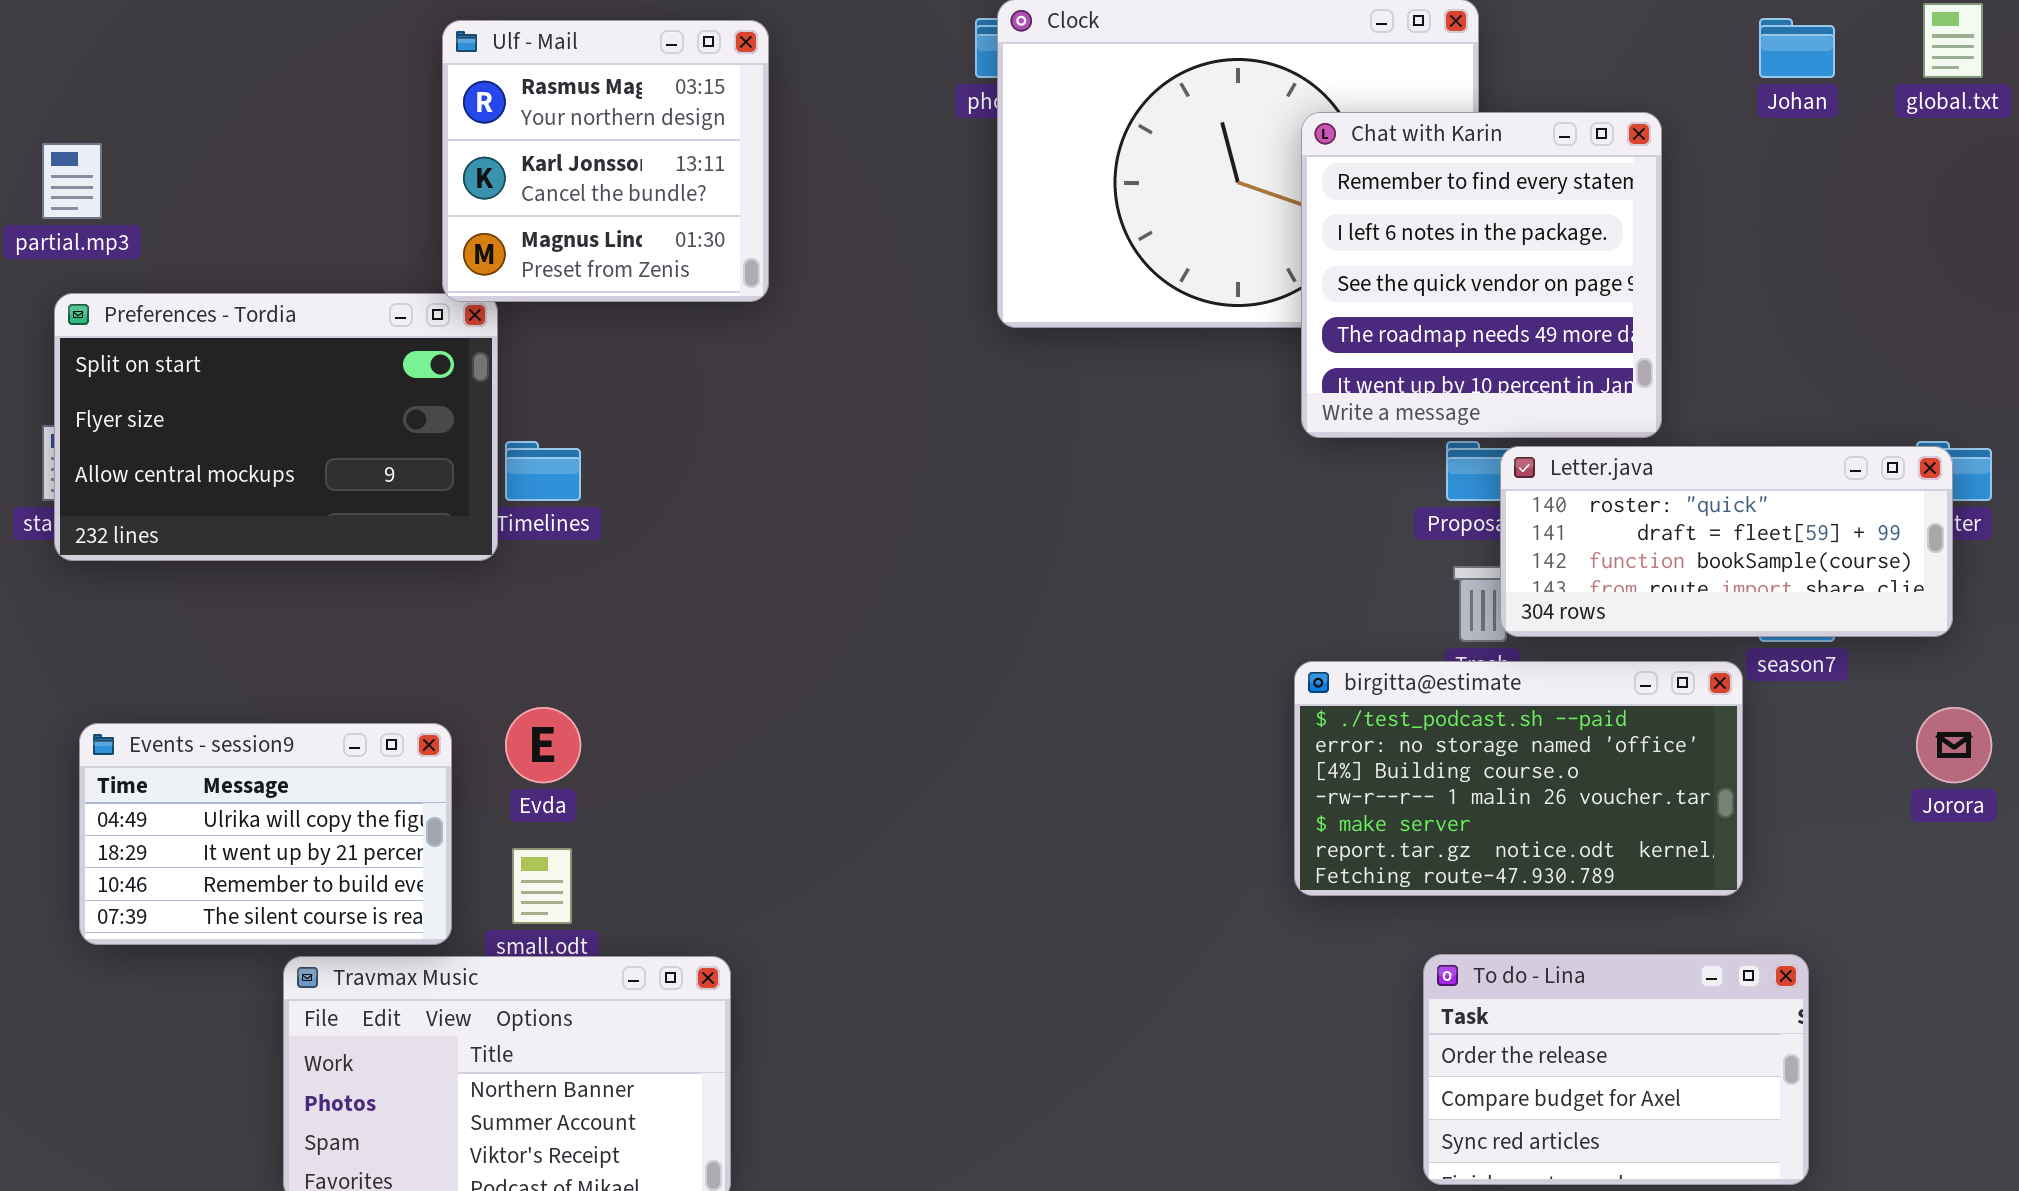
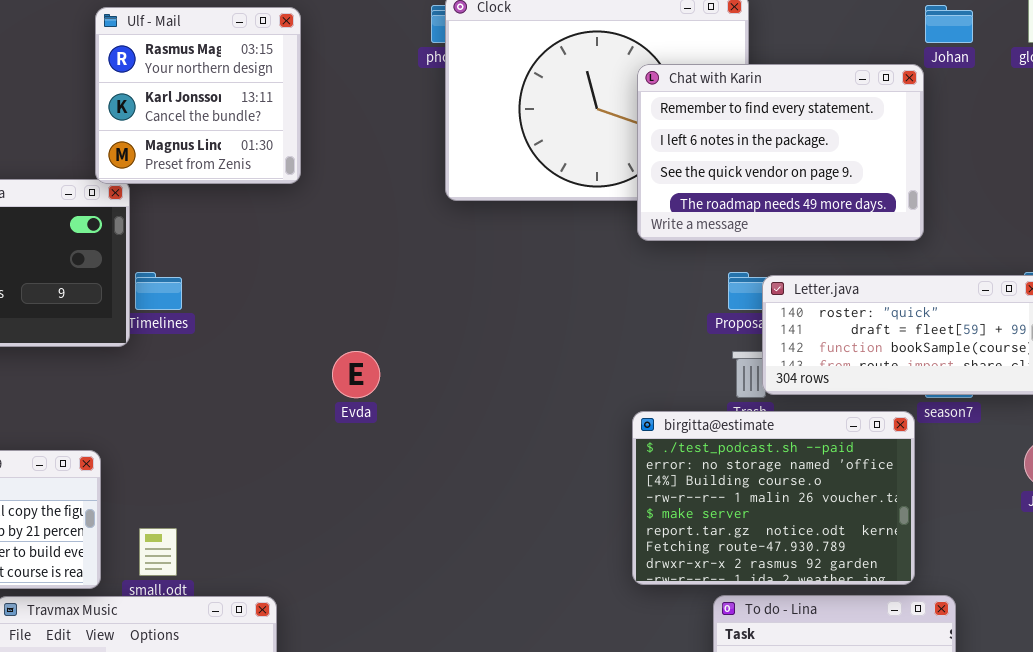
Chat with Karin: [1301,112,1662,438] -> [637,64,924,241], resized
birgitta@estimate: [1294,661,1743,896] -> [632,411,915,585], resized
Evda: [505,707,581,783] -> [332,351,380,398], moved

